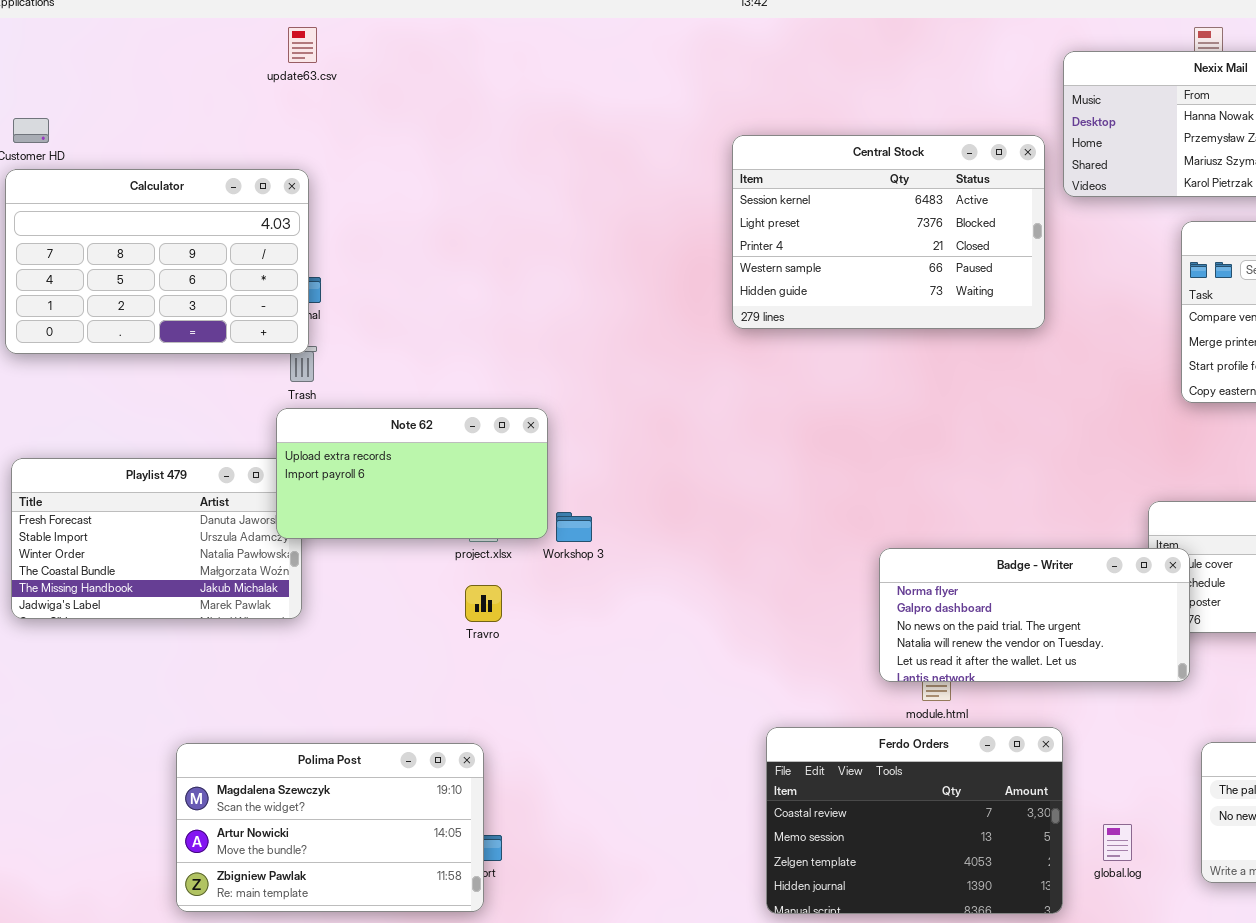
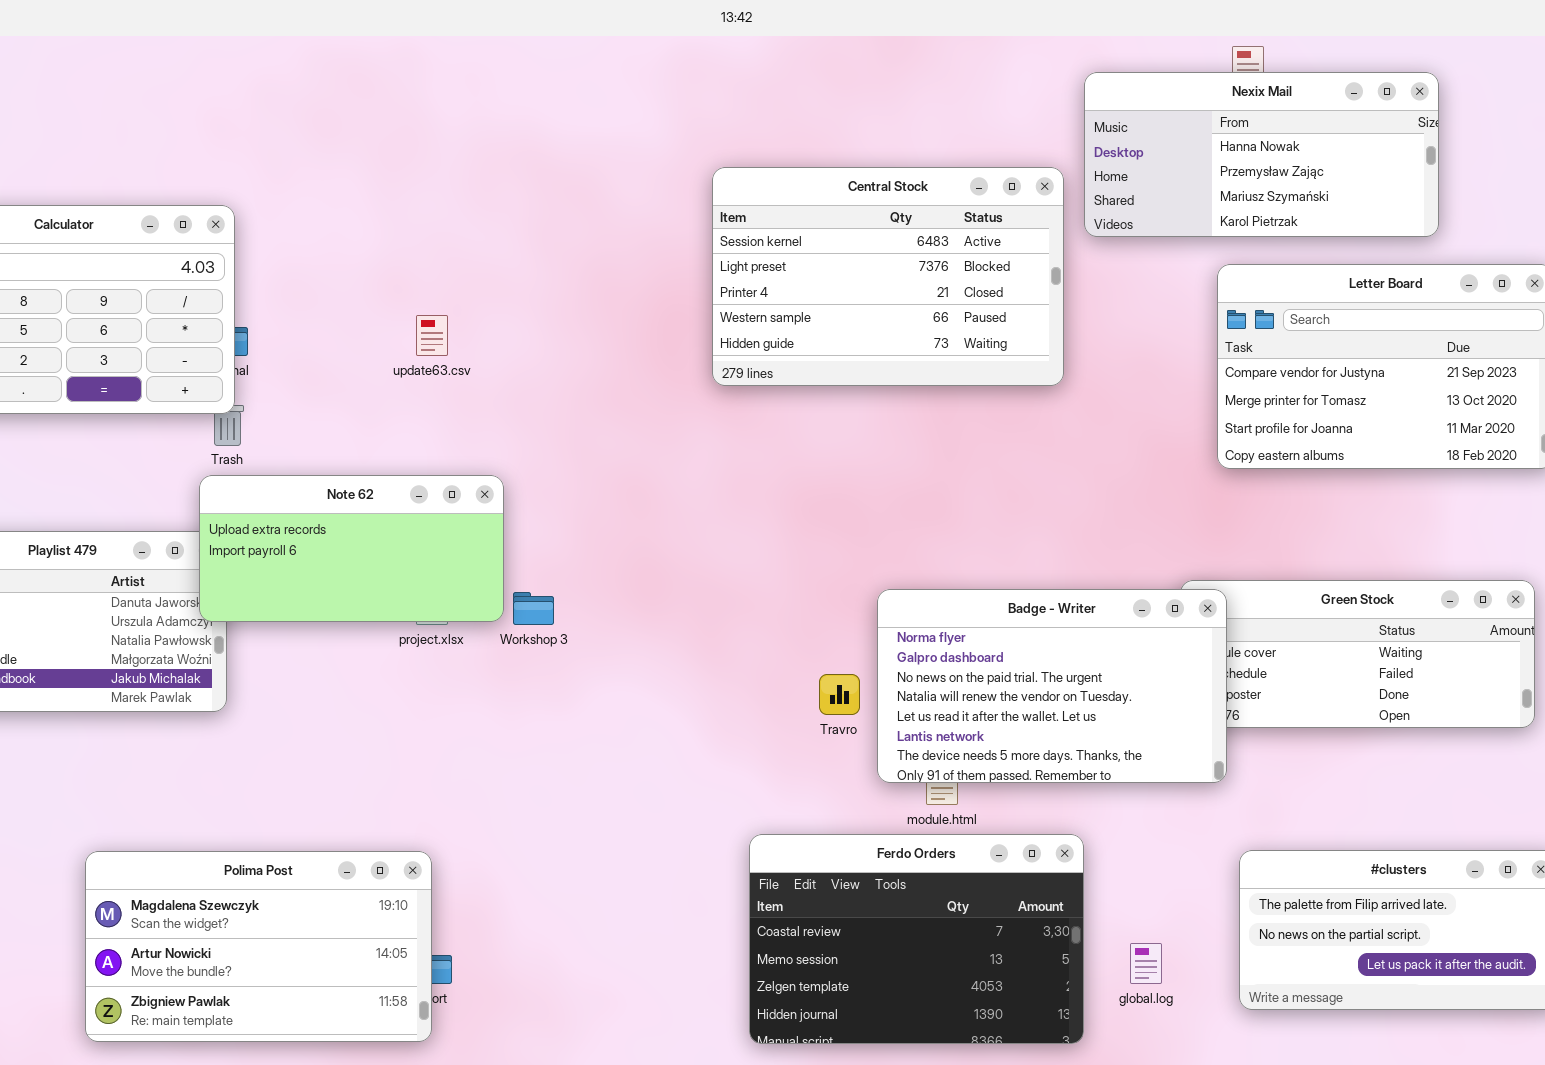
update63.csv: [288,27,317,63] -> [416,315,448,356], moved
Badge - Writer: [879,548,1190,682] -> [877,589,1227,783], resized
Travro: [465,585,502,622] -> [819,674,860,715], moved

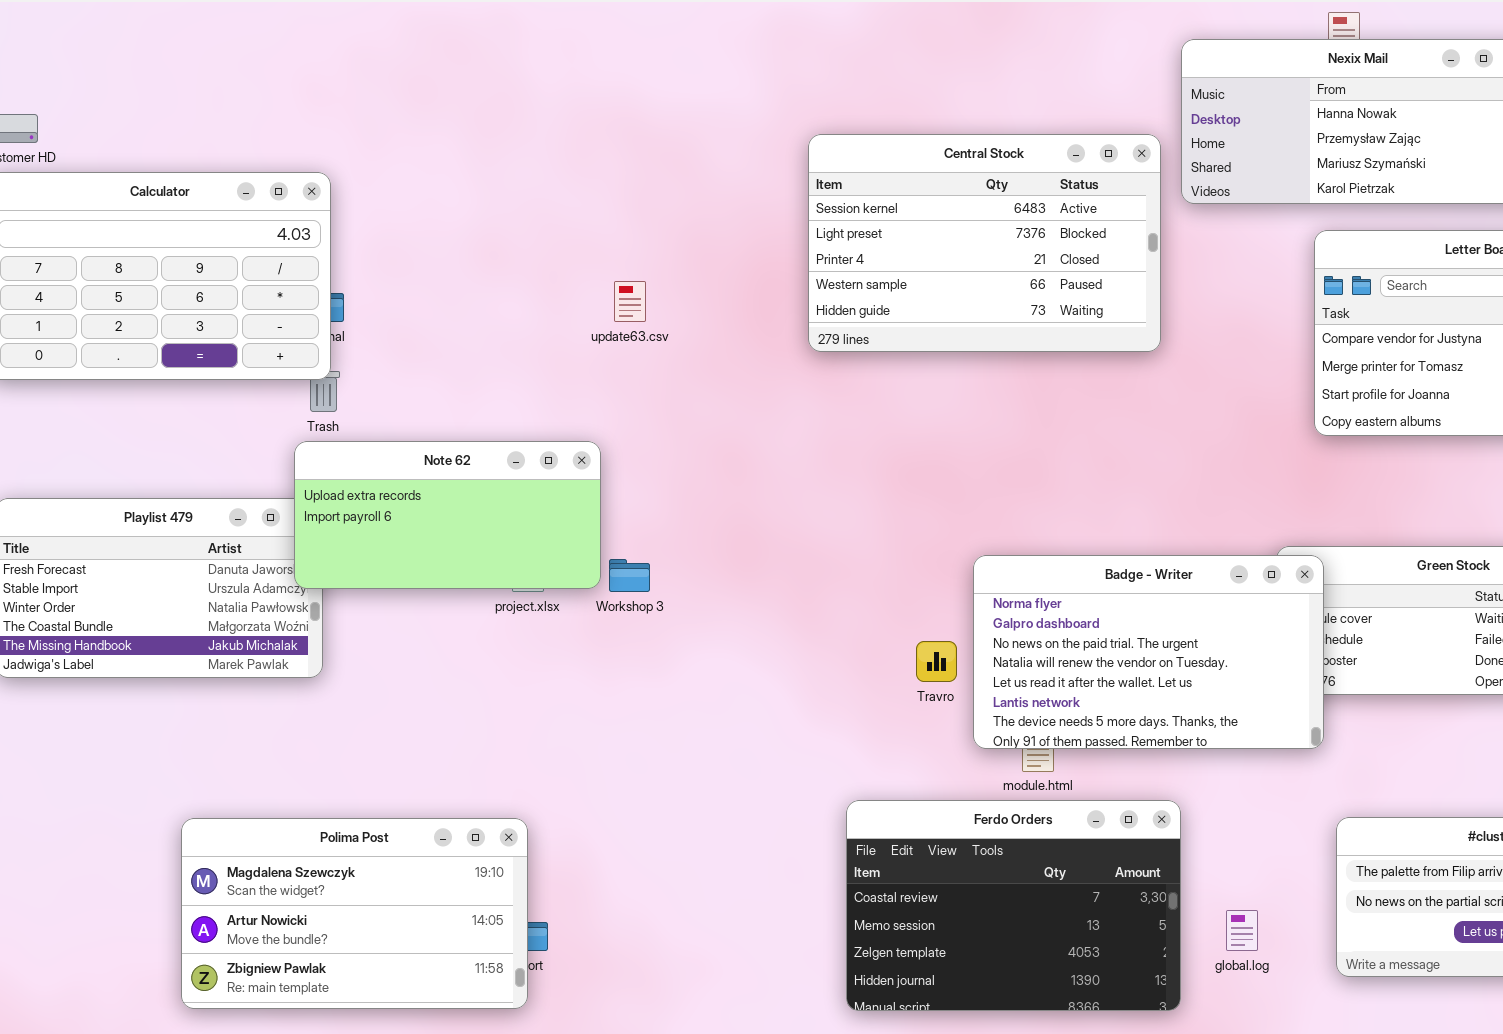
update63.csv: [416,315,448,356] -> [614,281,646,322], moved

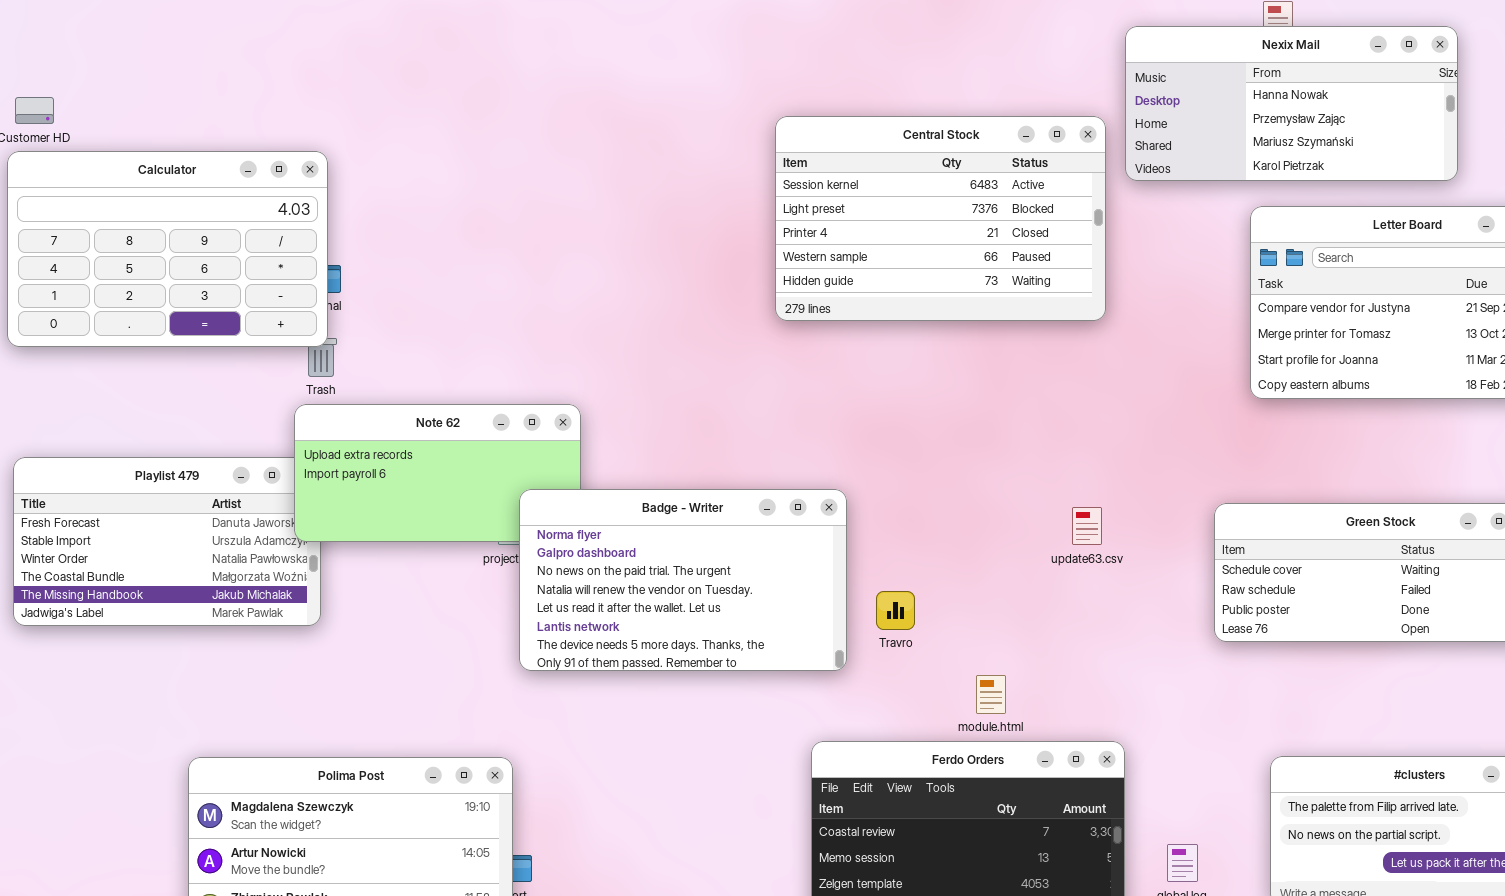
update63.csv: [614,281,646,322] -> [1072,507,1102,545], moved
Badge - Writer: [973,555,1324,749] -> [519,489,847,671], moved

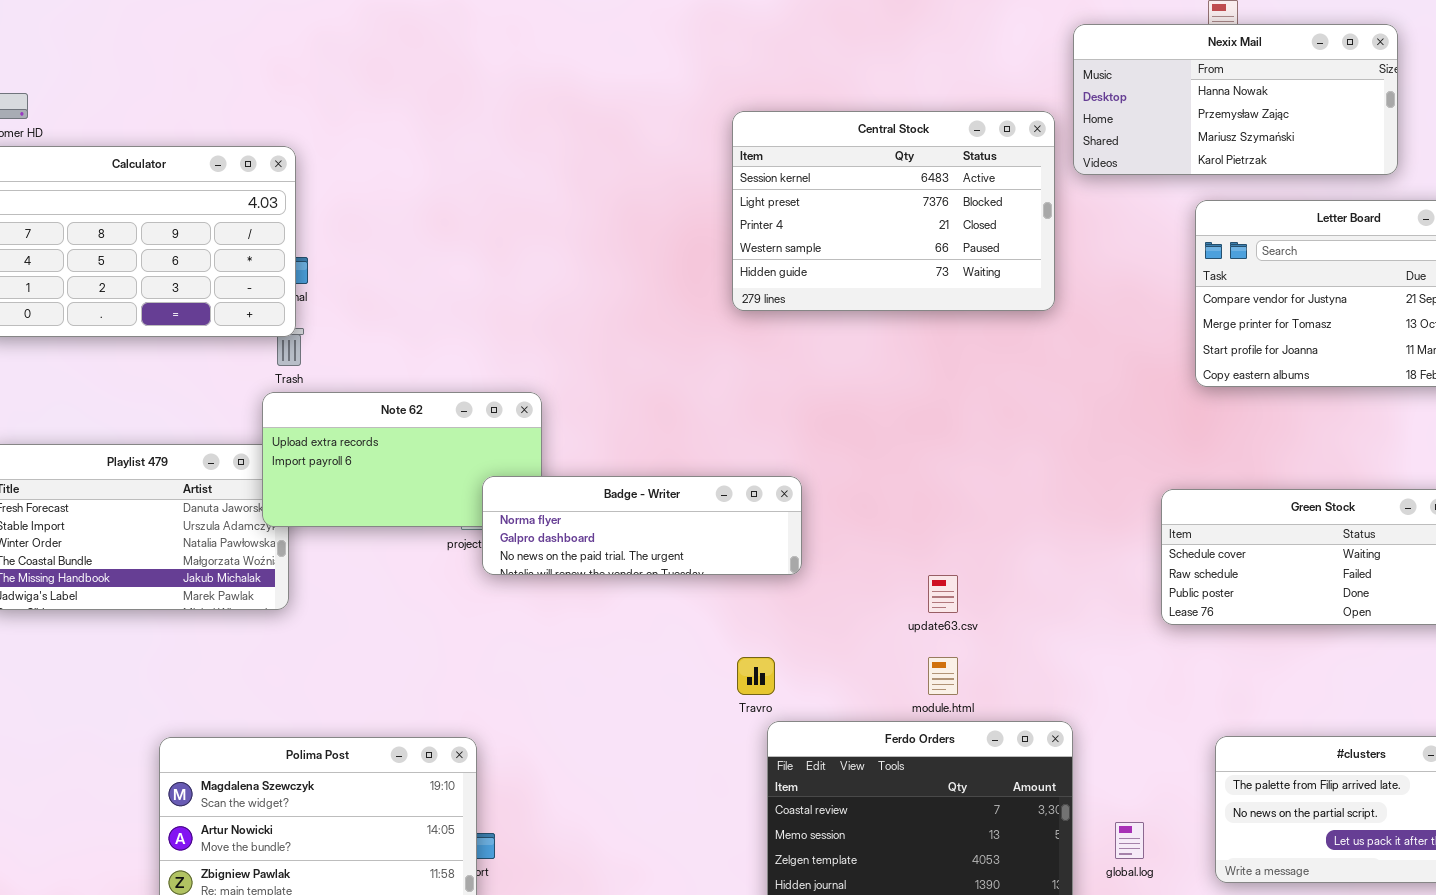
Badge - Writer: [519,489,847,671] -> [482,476,802,575], resized
update63.csv: [1072,507,1102,545] -> [928,575,958,613], moved
Travro: [876,591,915,630] -> [737,657,775,695], moved

